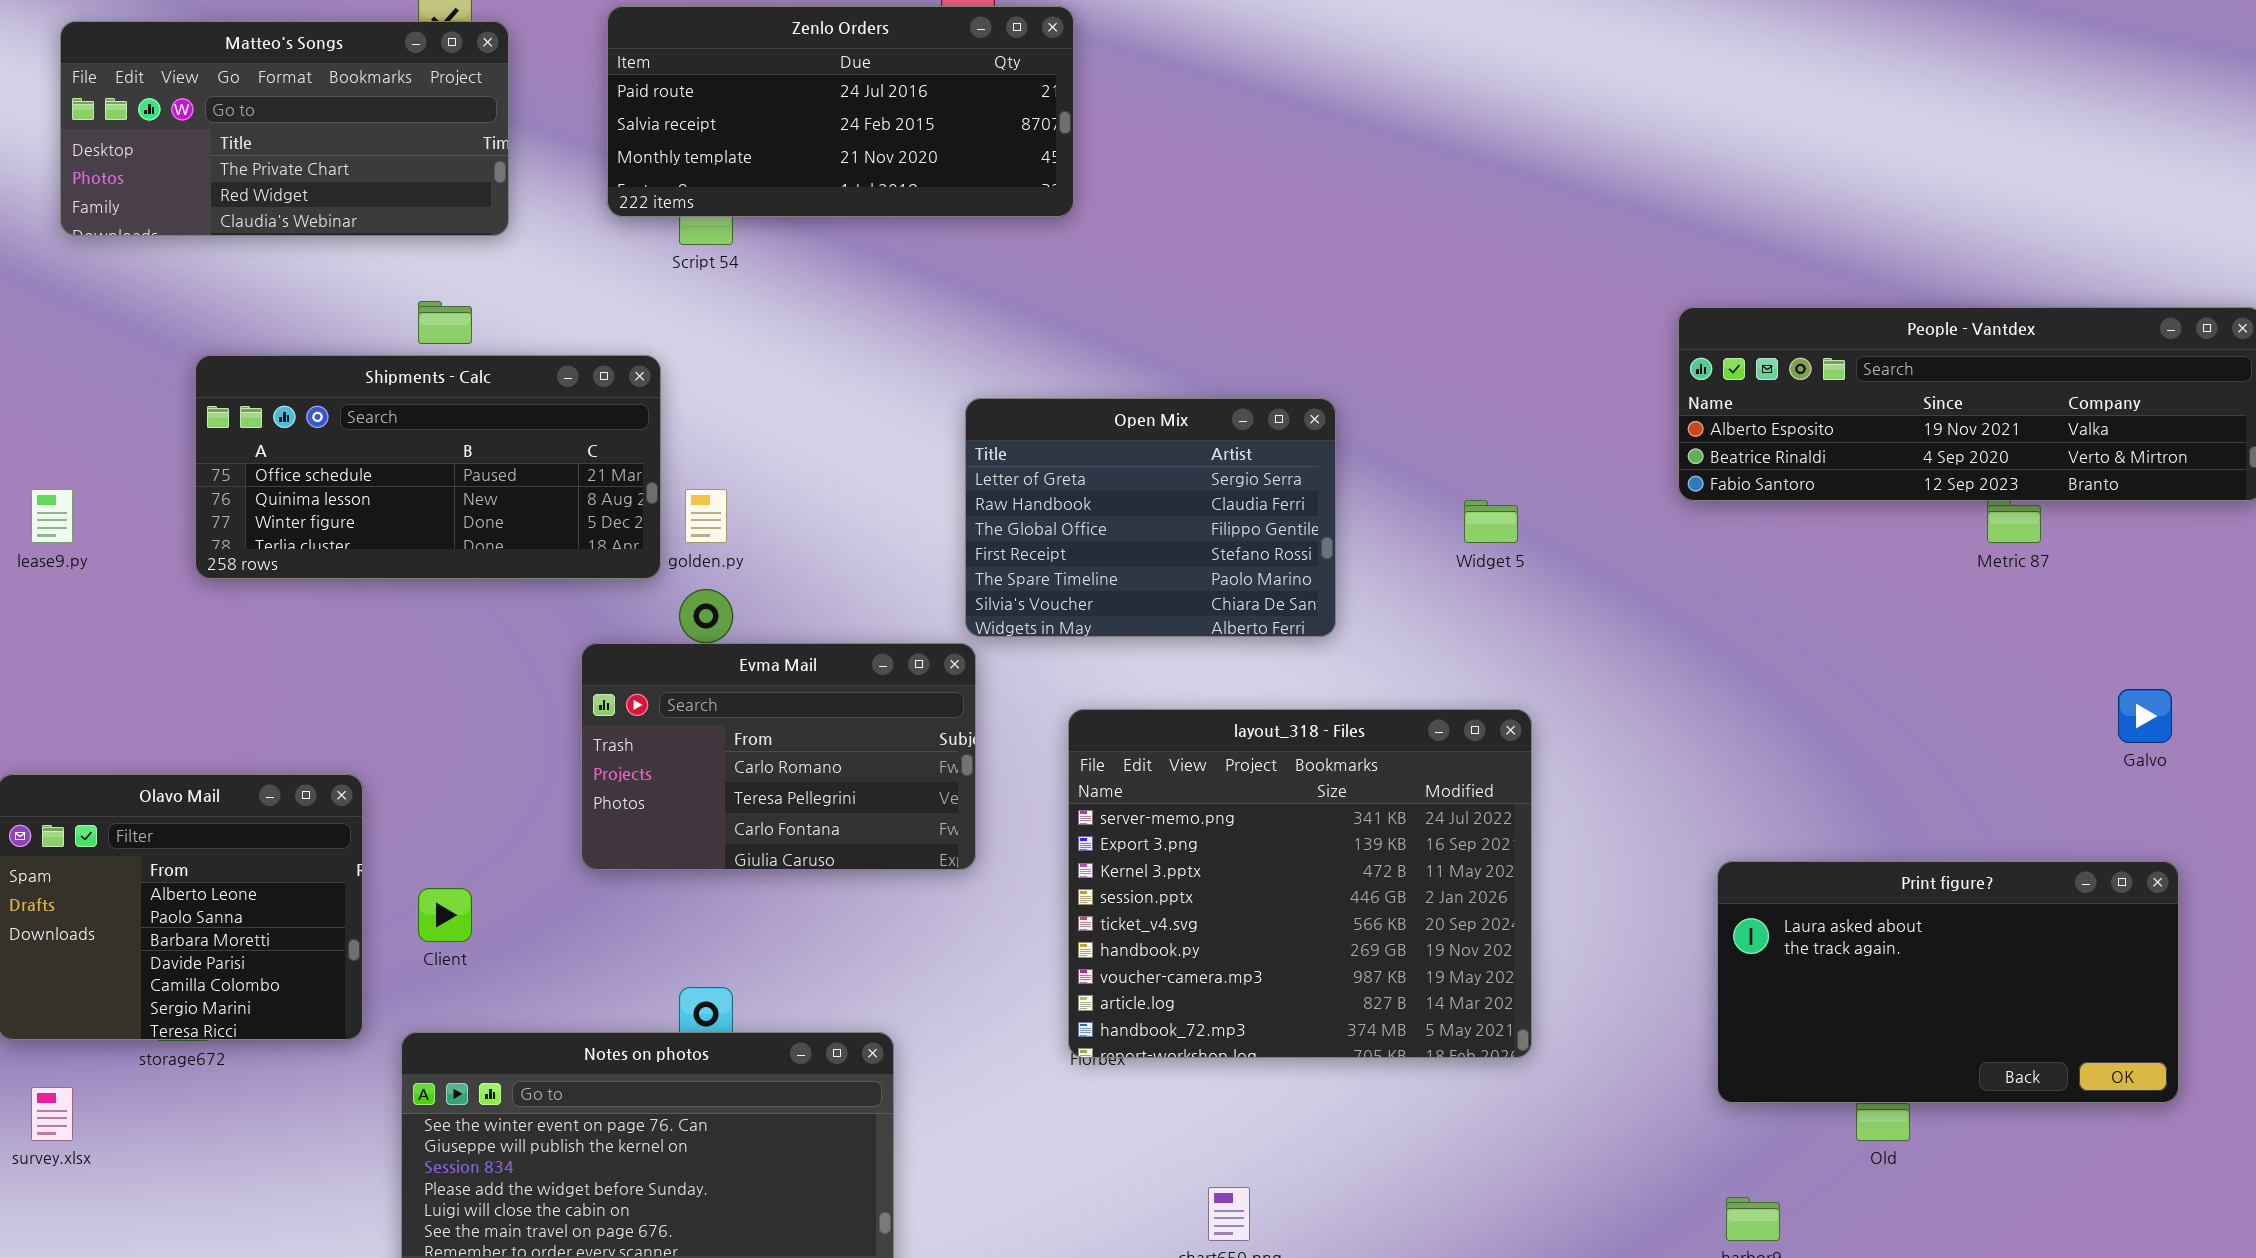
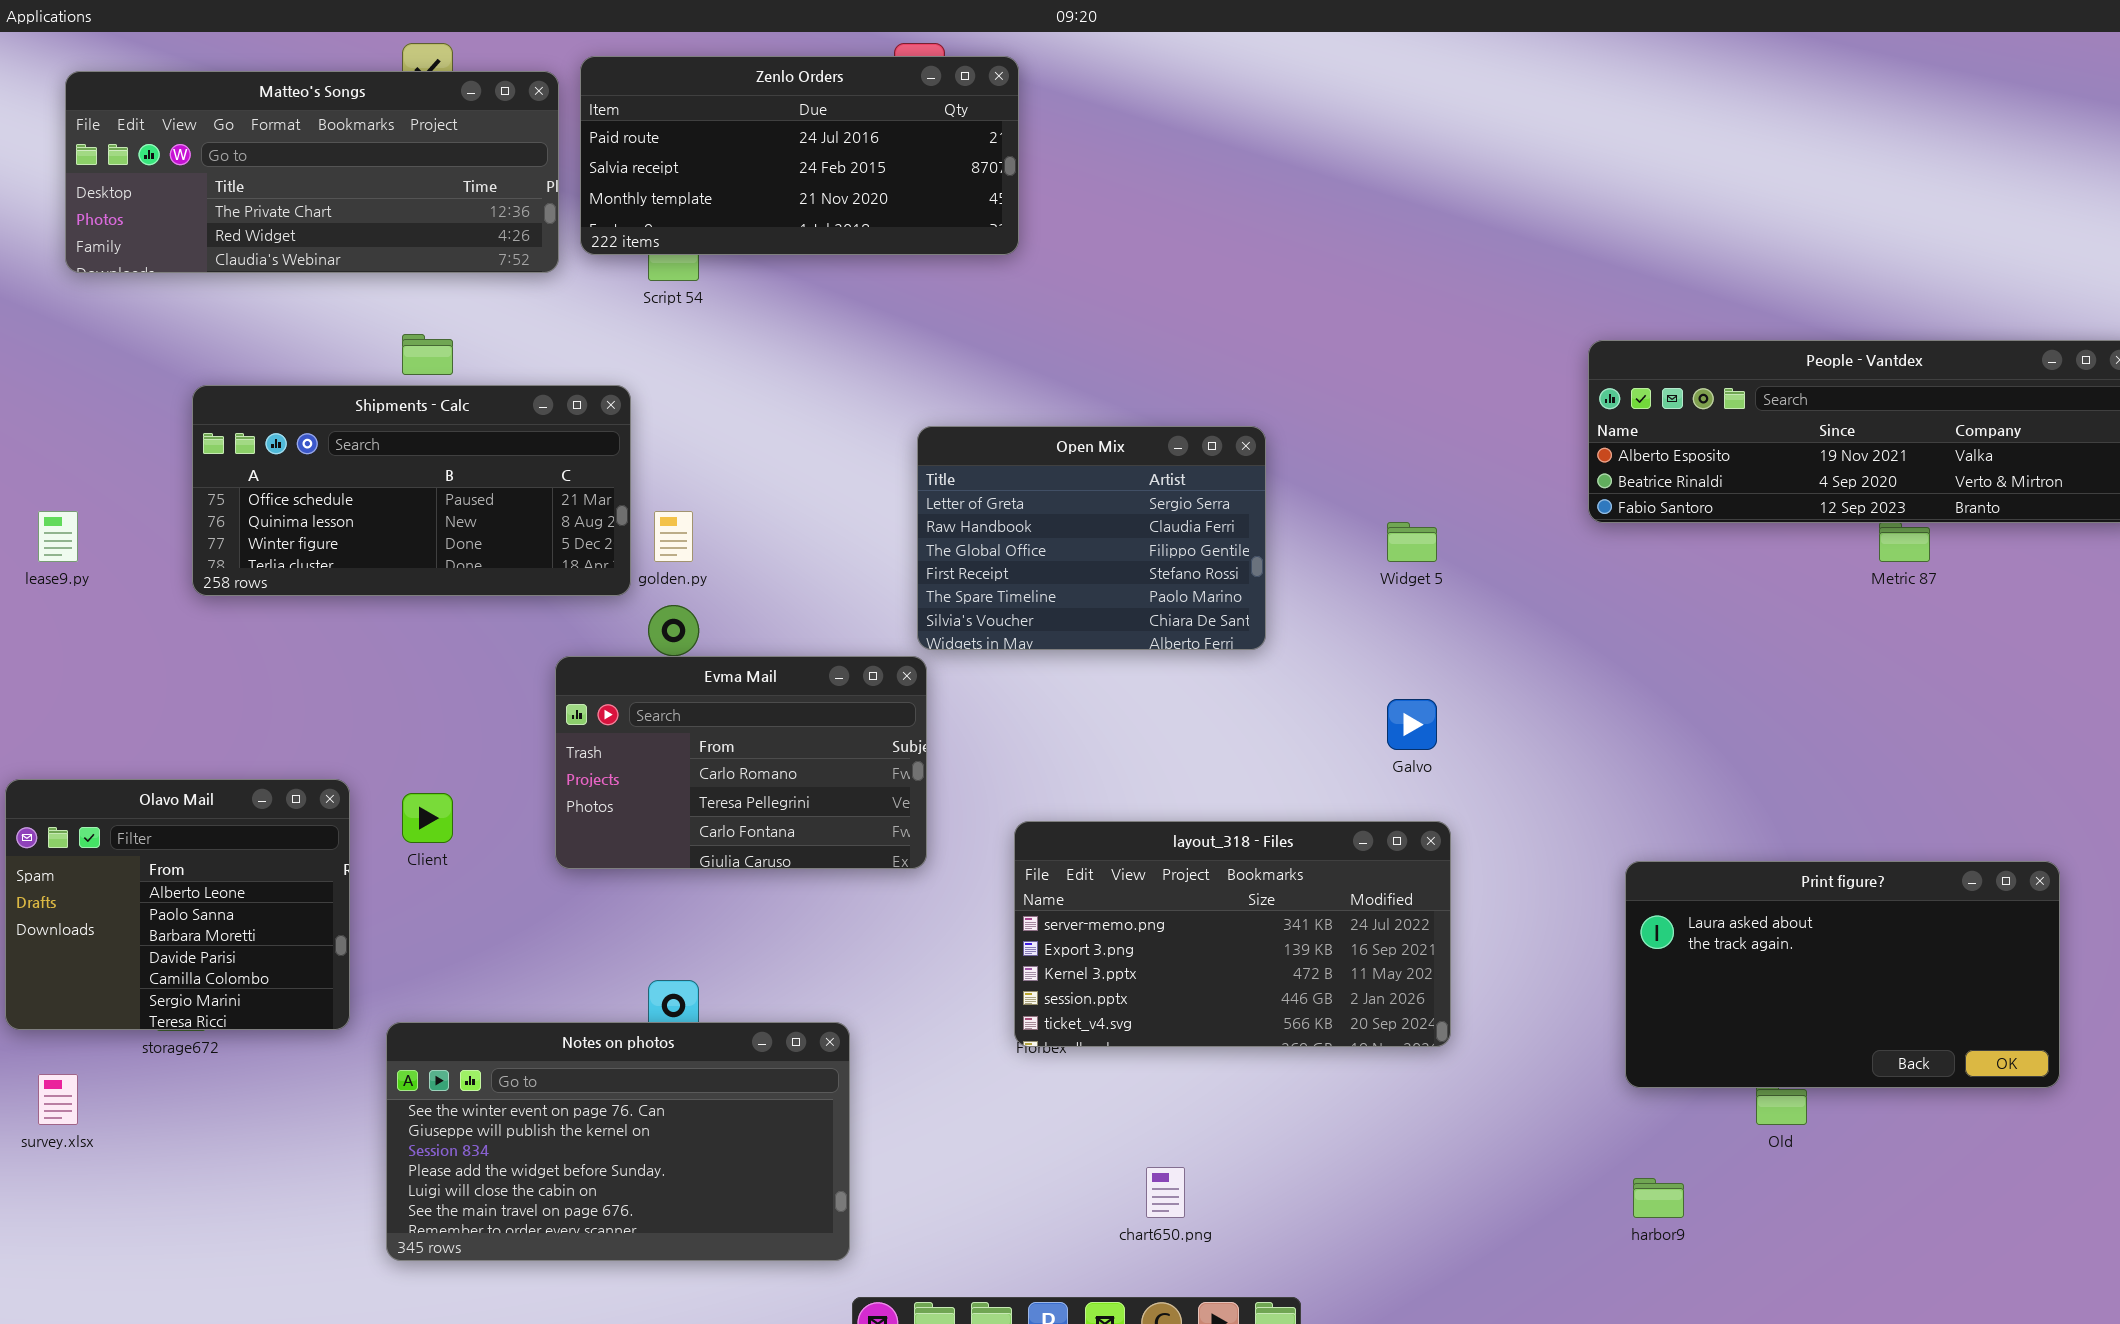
Matteo's Songs: [60,21,509,236] -> [65,71,559,273], resized
Galvo: [2118,689,2172,743] -> [1387,699,1437,750], moved
layout_318 - Files: [1068,709,1532,1058] -> [1014,821,1451,1047], resized
Client: [418,888,472,942] -> [402,793,453,843], moved

